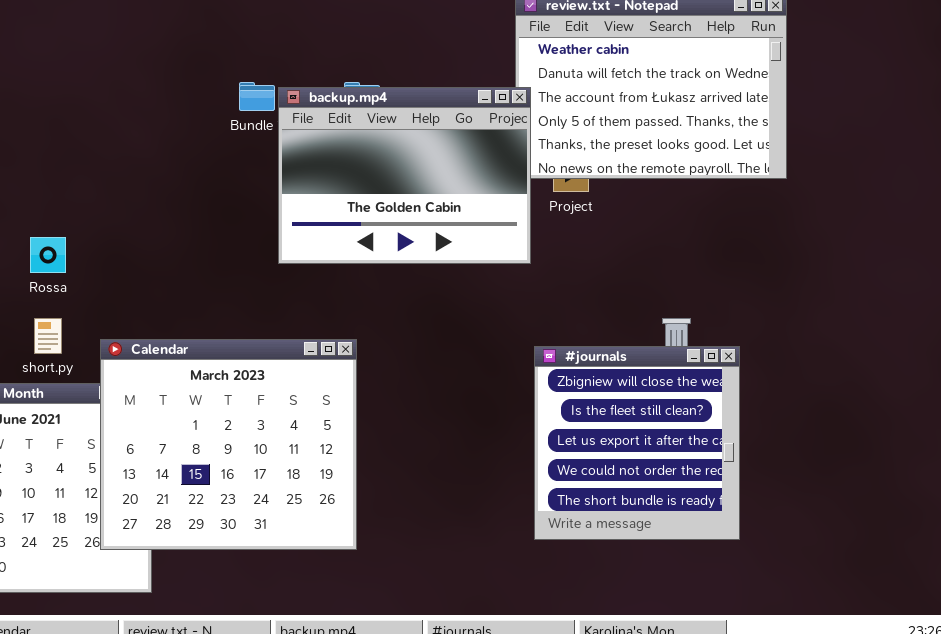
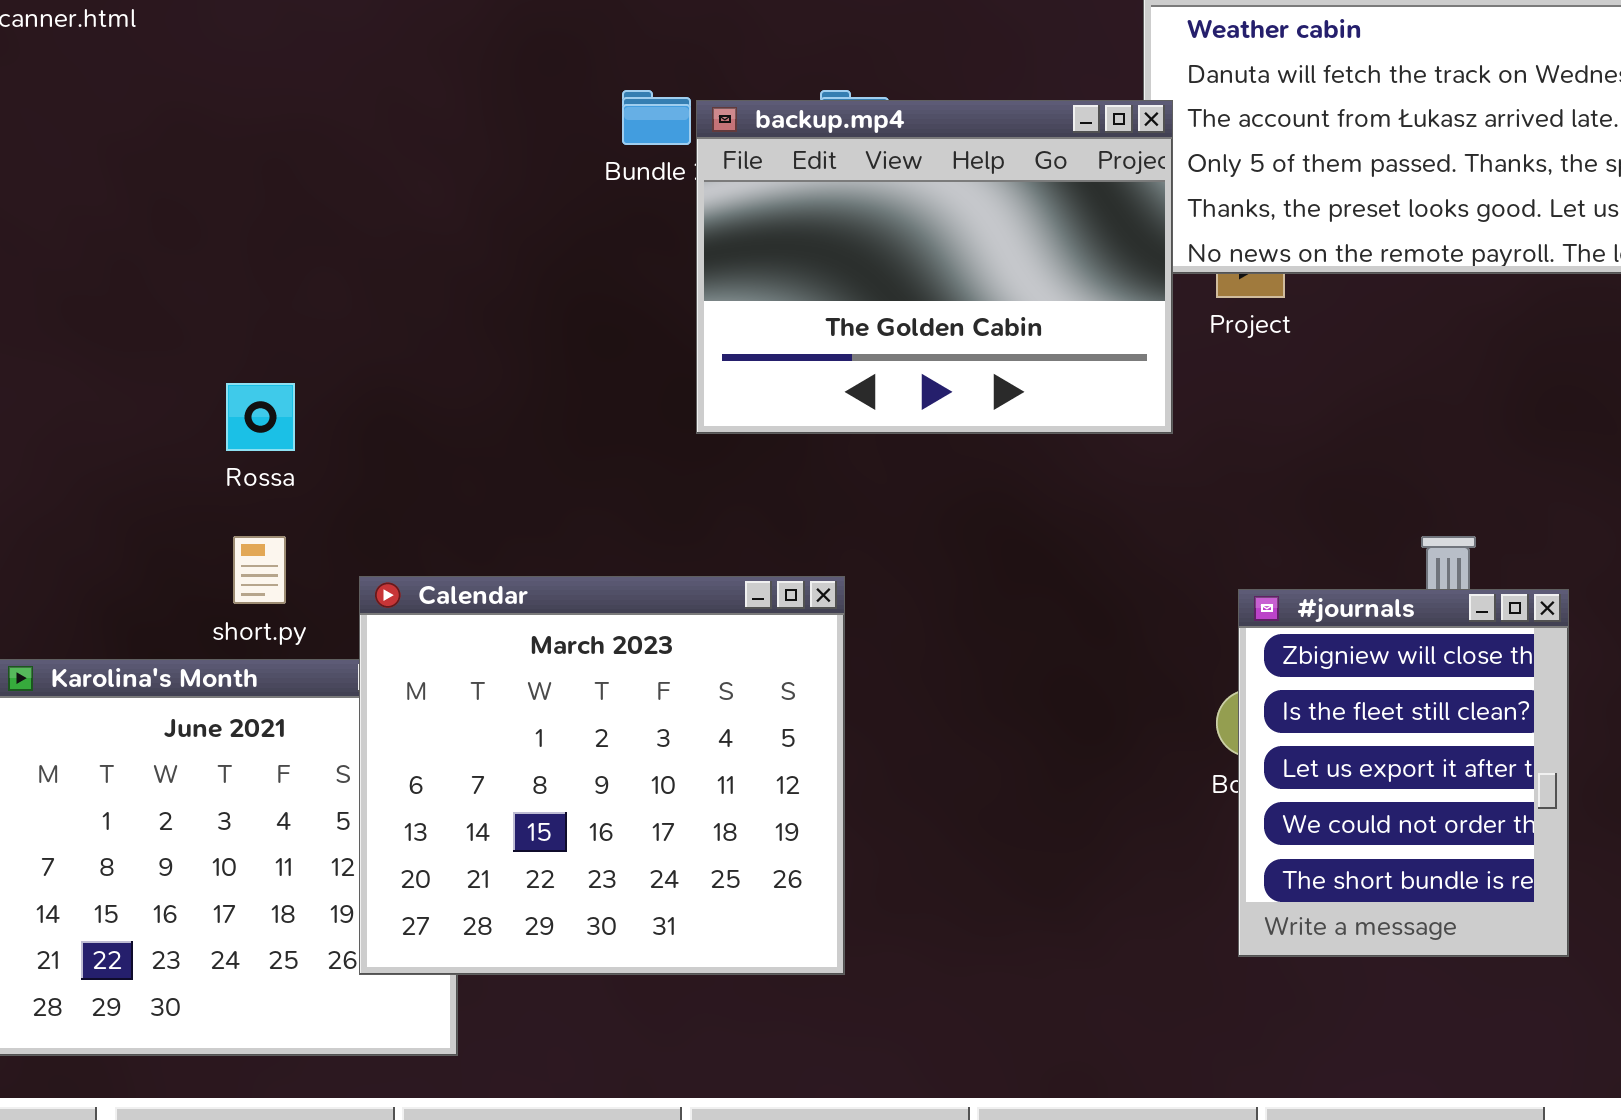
#journals: [534,346,740,540] -> [1238,589,1569,957], resized

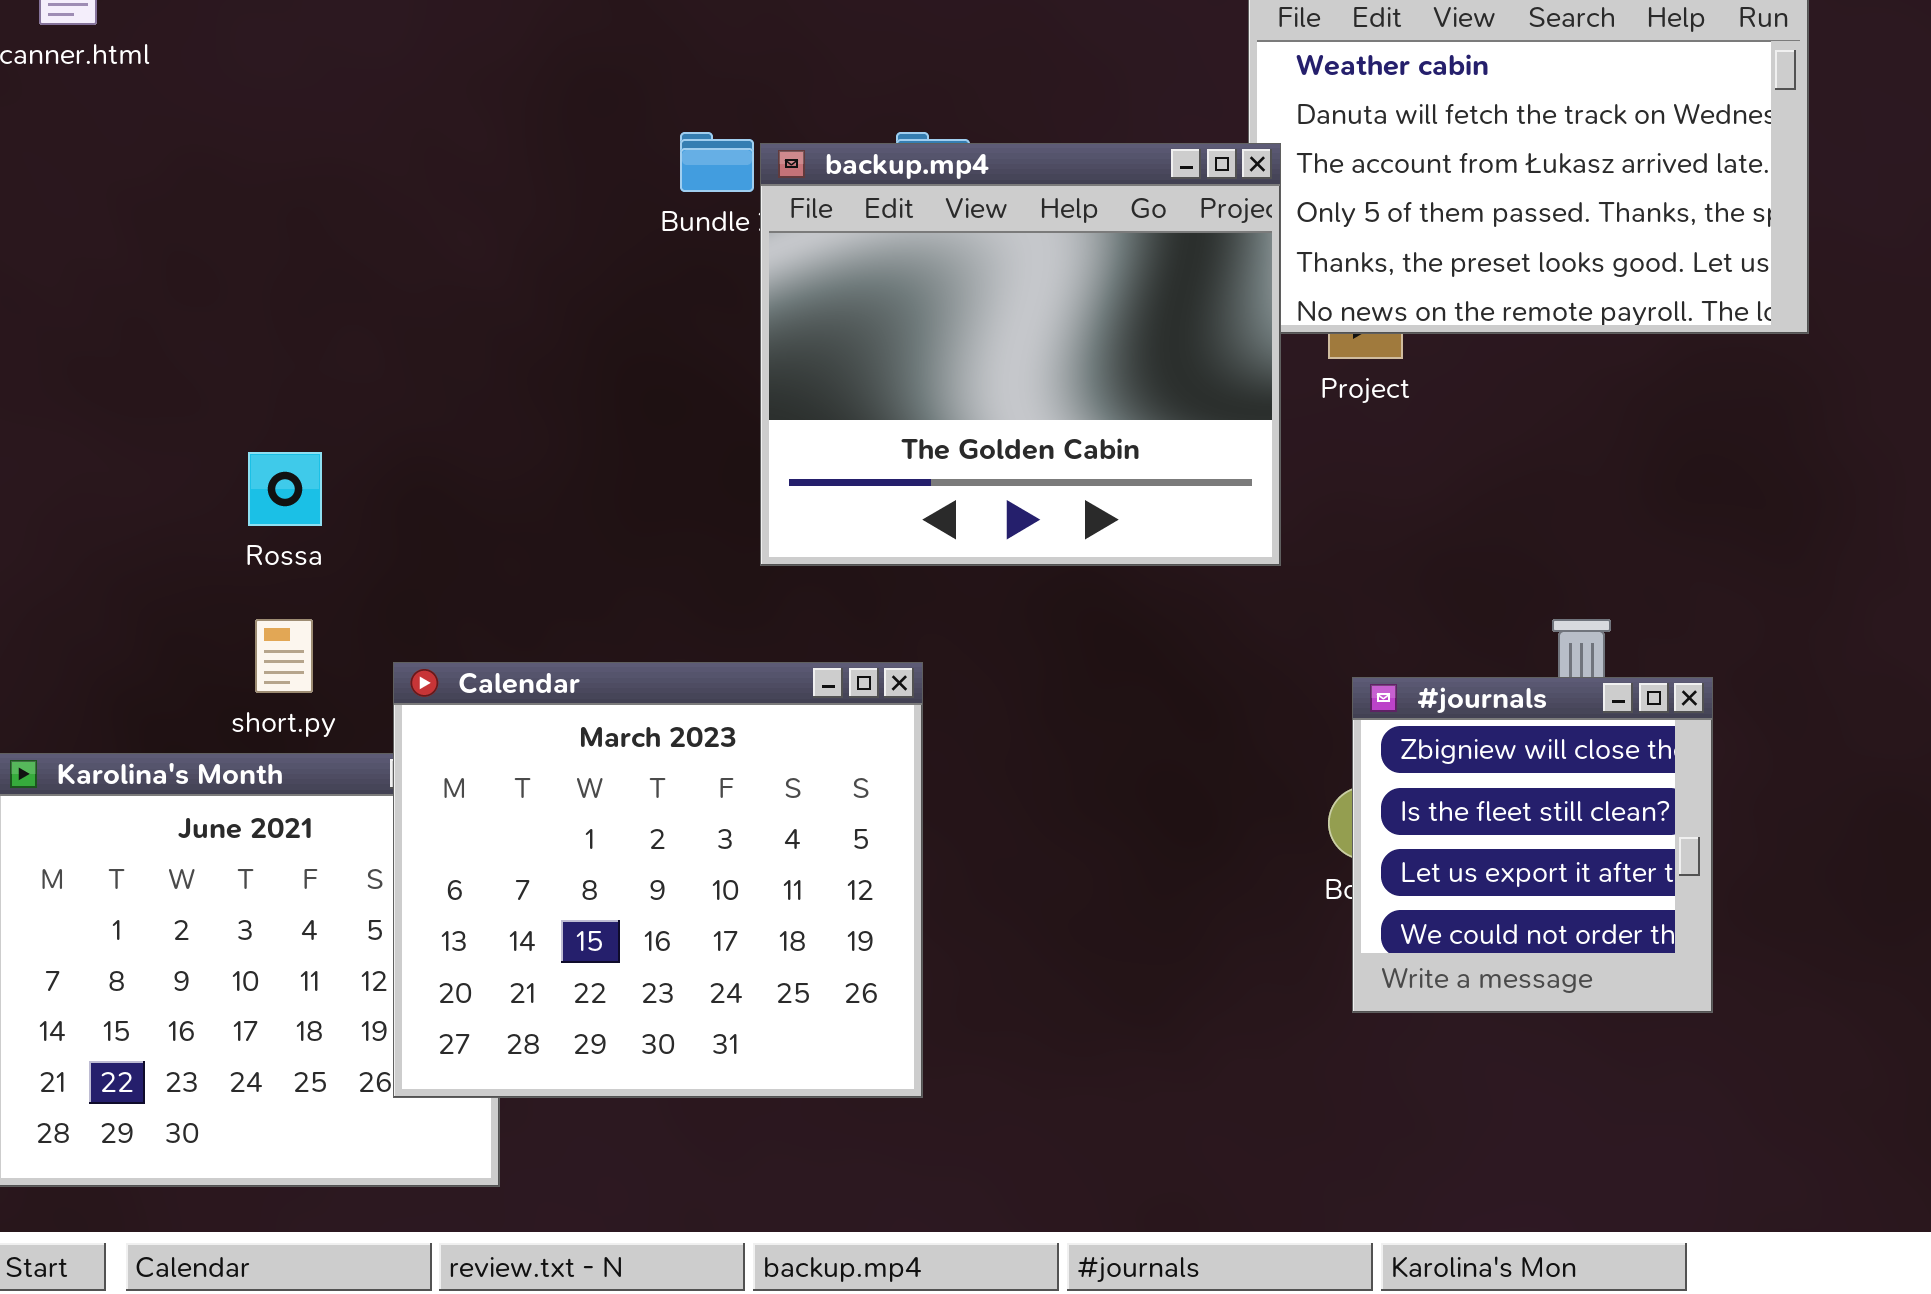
backup.mp4: [696,100,1173,434] -> [760,143,1281,566], resized
#journals: [1238,589,1569,957] -> [1352,677,1713,1013], resized

